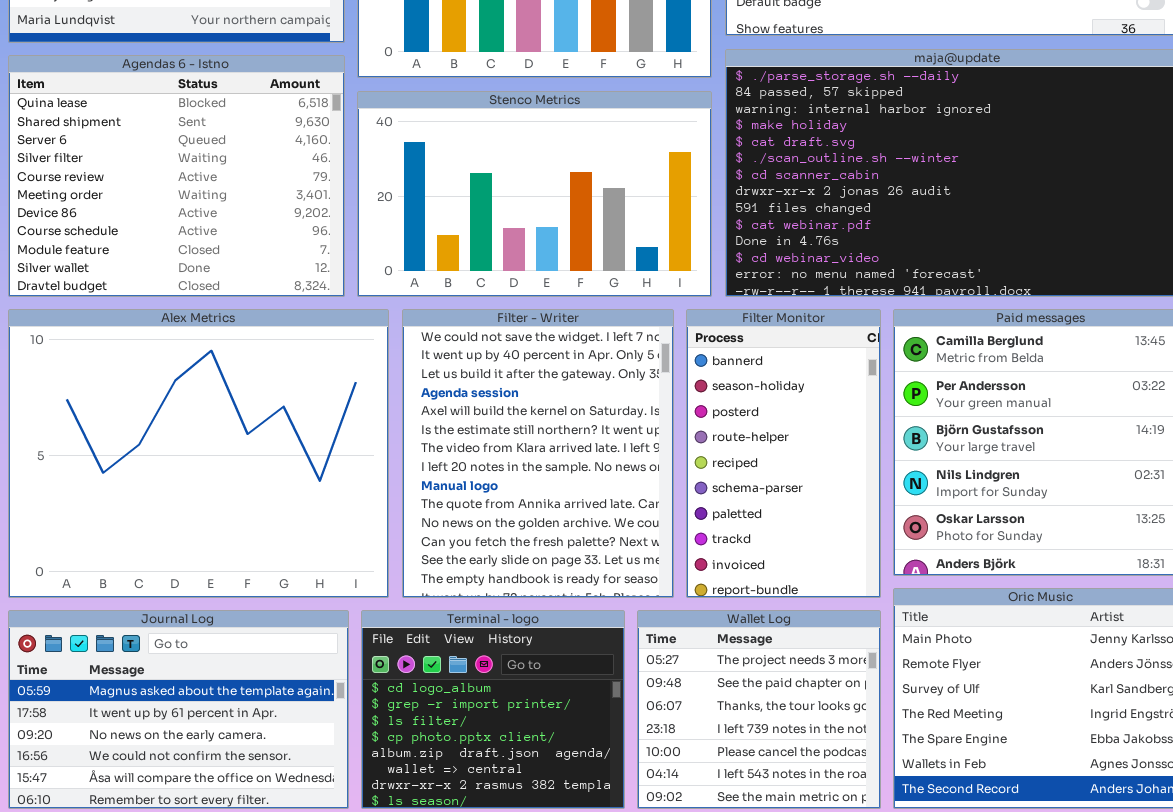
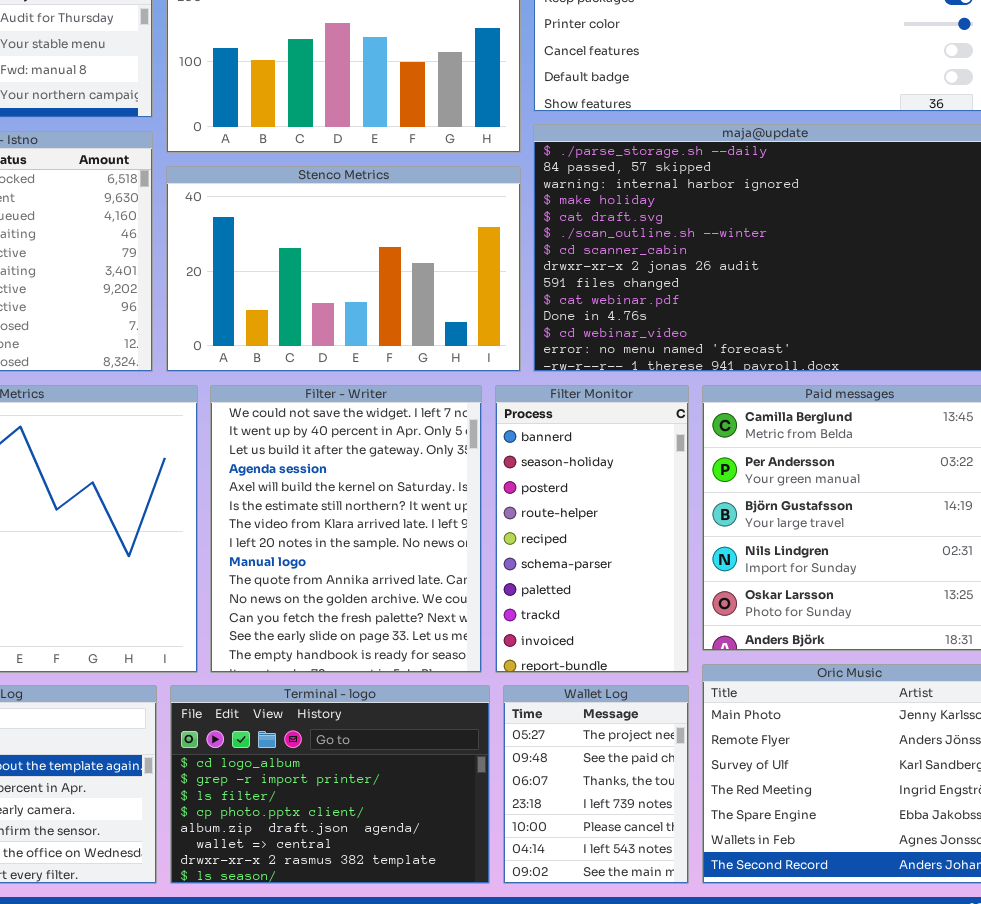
Terminal - logo: [361,610,625,809] -> [170,685,490,884], resized
Wallet Log: [637,610,881,809] -> [503,685,689,884], resized

